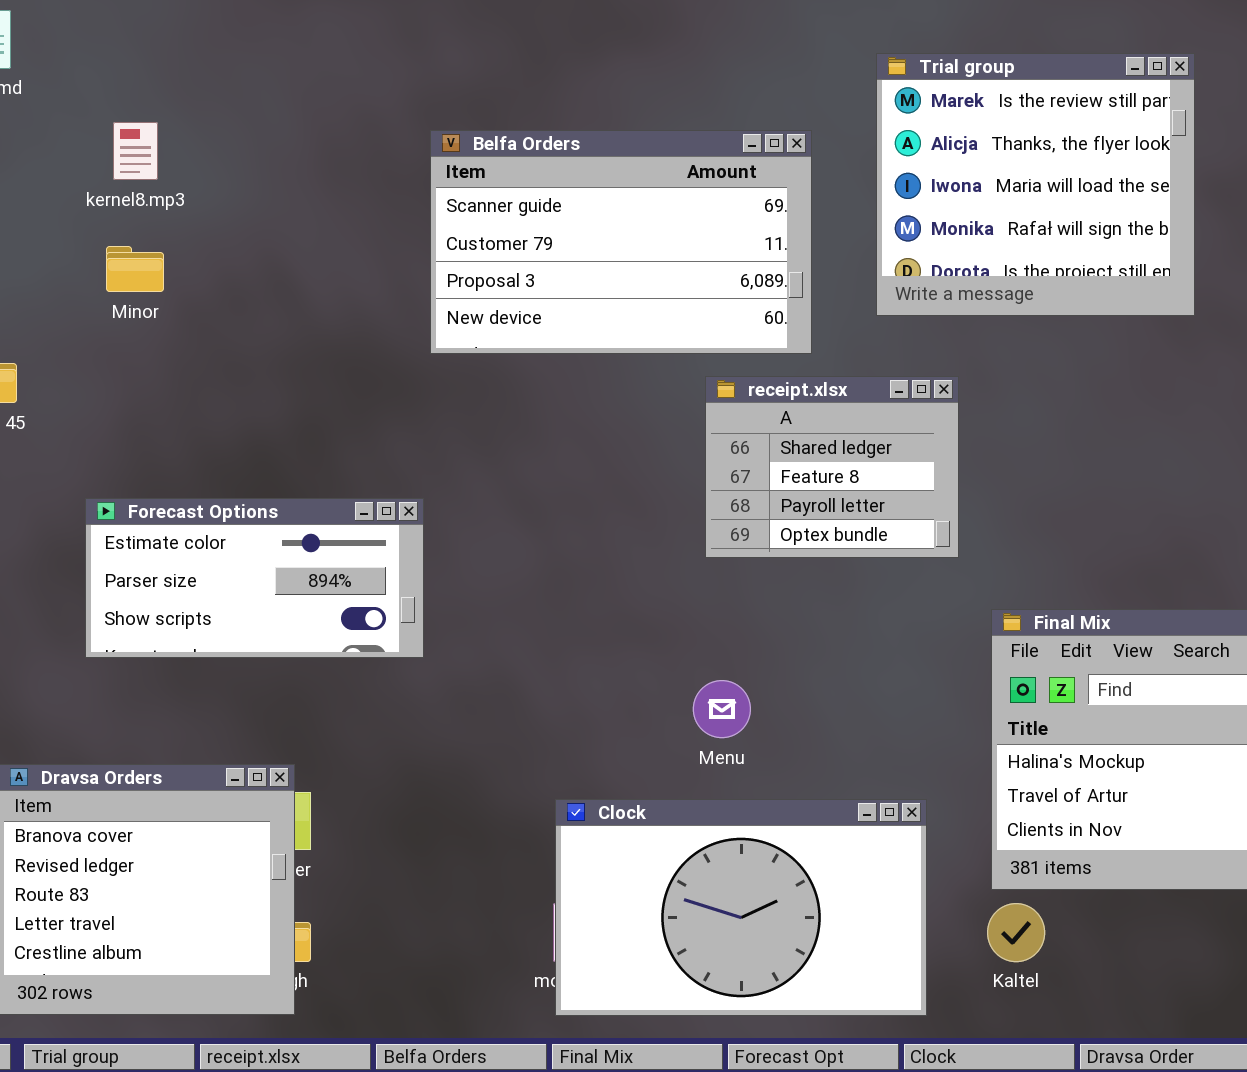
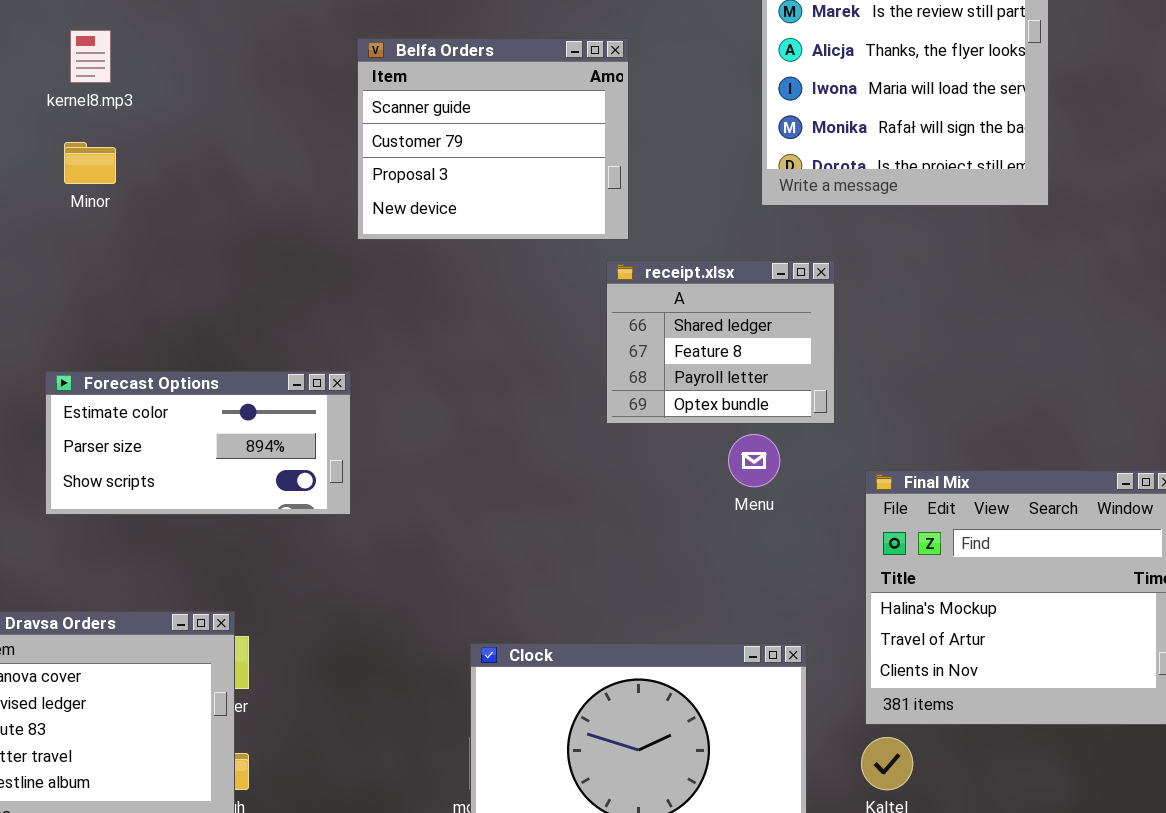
Belfa Orders: [430,130,812,354] -> [357,38,629,240], resized
Menu: [693,680,751,738] -> [728,434,780,487], moved

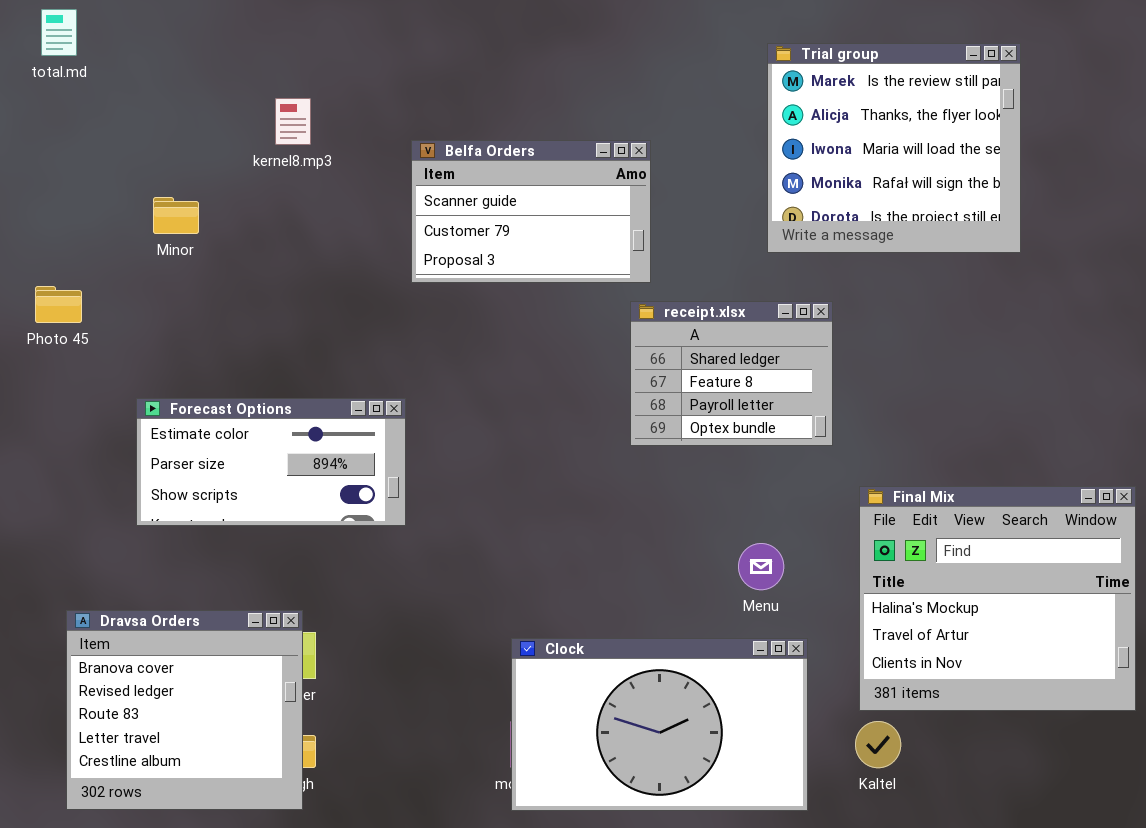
kernel8.mp3: [70,30,111,83] -> [275,98,311,145], moved
Belfa Orders: [357,38,629,240] -> [411,140,651,283], resized
Menu: [728,434,780,487] -> [738,543,784,590], moved

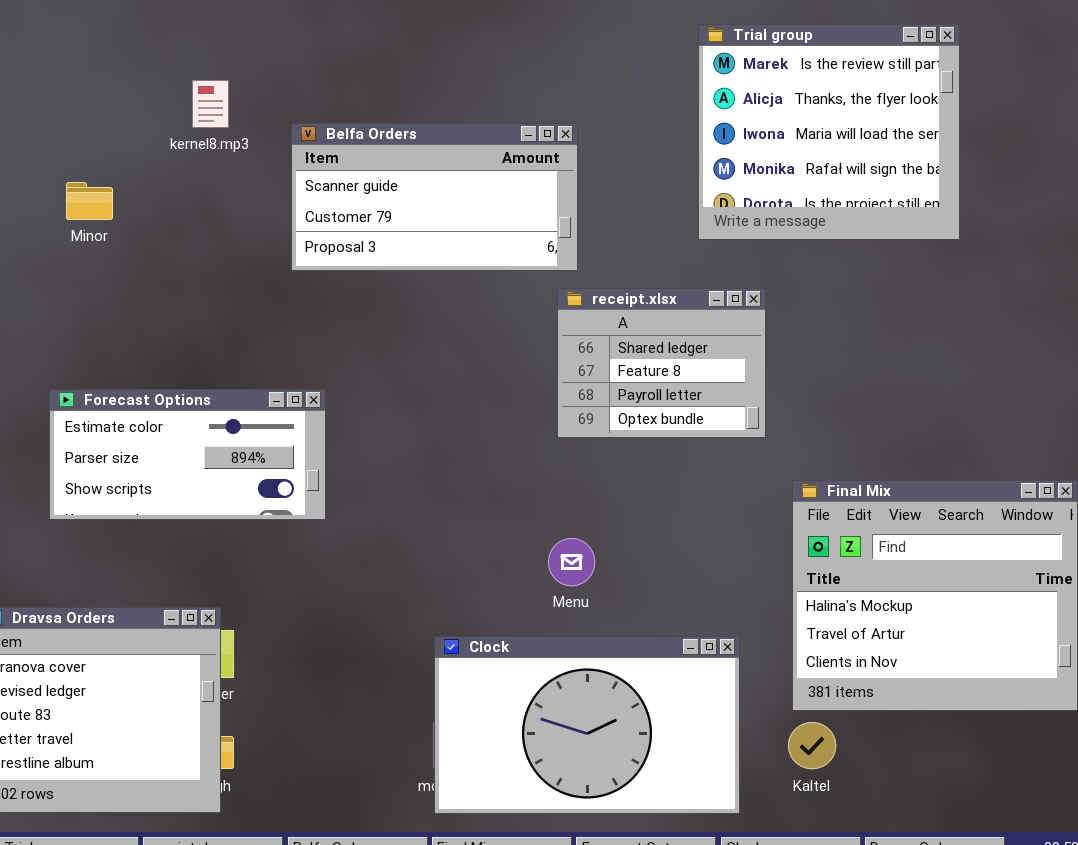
Belfa Orders: [411,140,651,283] -> [291,123,578,271], resized
Menu: [738,543,784,590] -> [548,538,595,586], moved

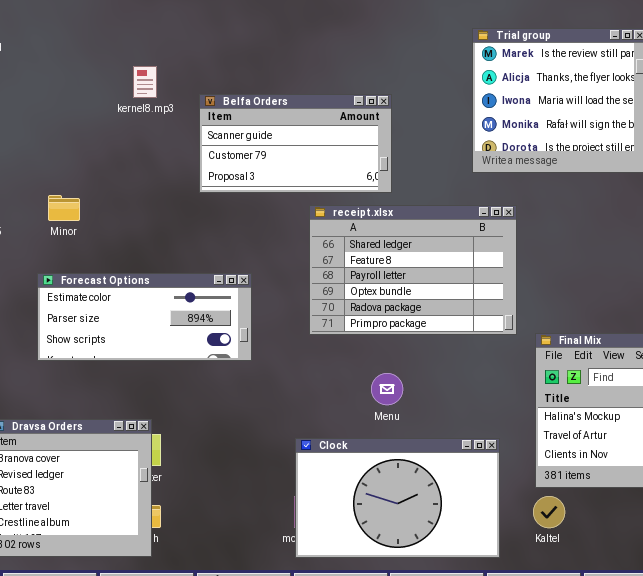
Minor: [66,182,113,220] -> [48,195,80,221], moved
receipt.xlsx: [557,288,766,438] -> [309,205,517,335], resized
Forecast Options: [49,389,326,520] -> [37,273,252,361], resized

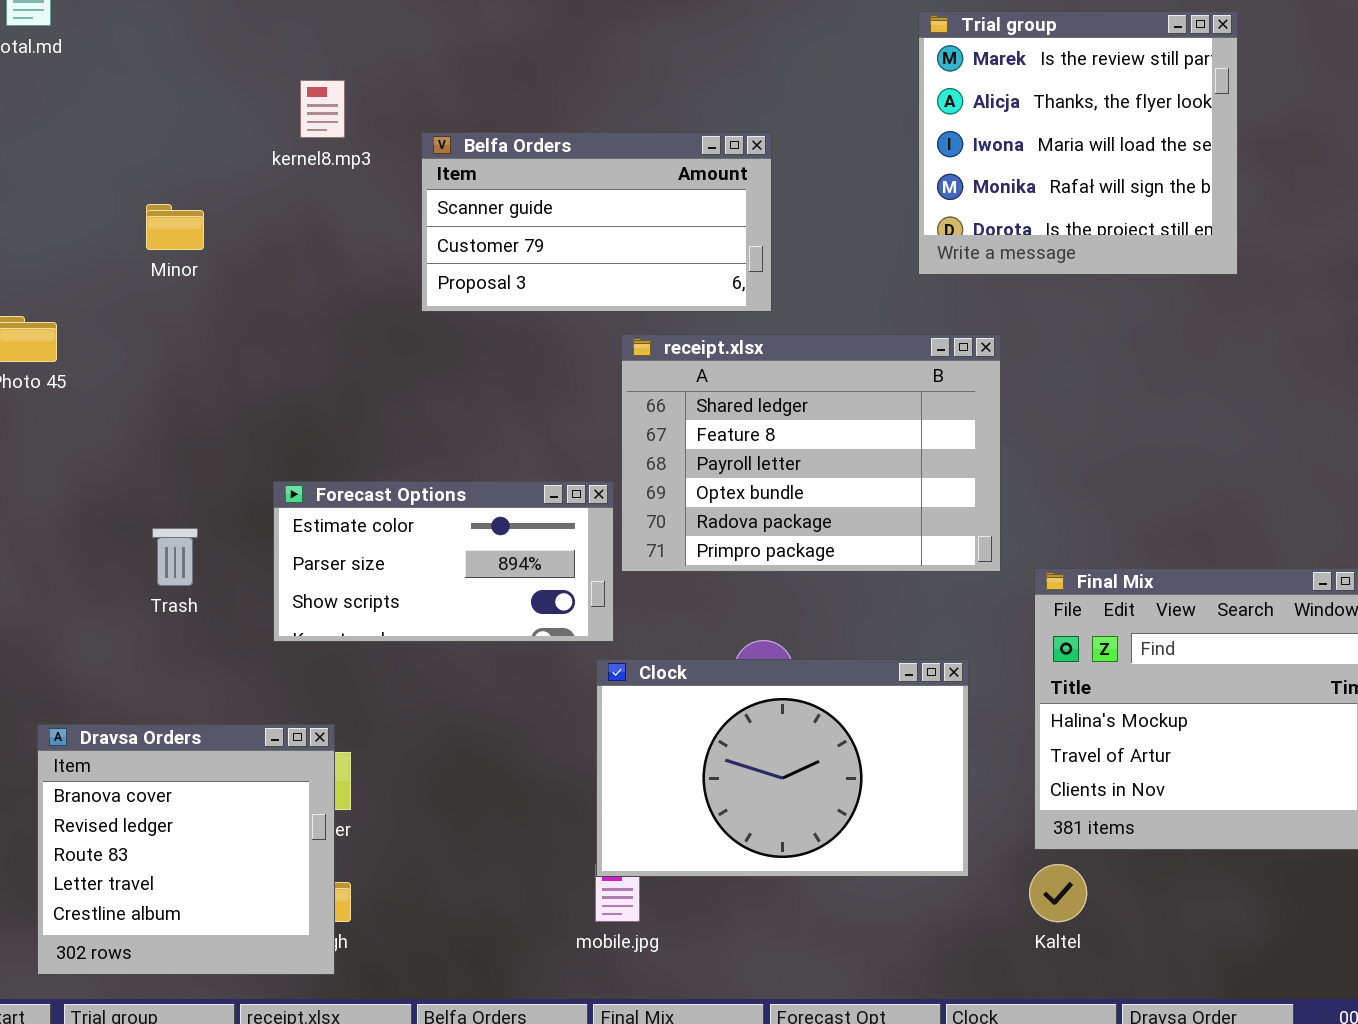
Minor: [48,195,80,221] -> [146,204,204,250], moved
Forecast Options: [37,273,252,361] -> [273,481,614,642], moved, resized
Clock: [295,438,500,558] -> [596,659,969,877], moved

